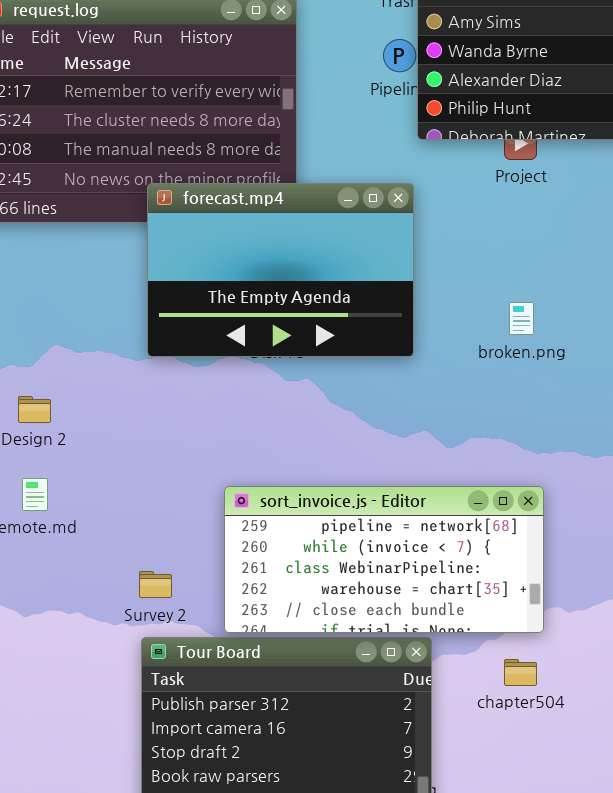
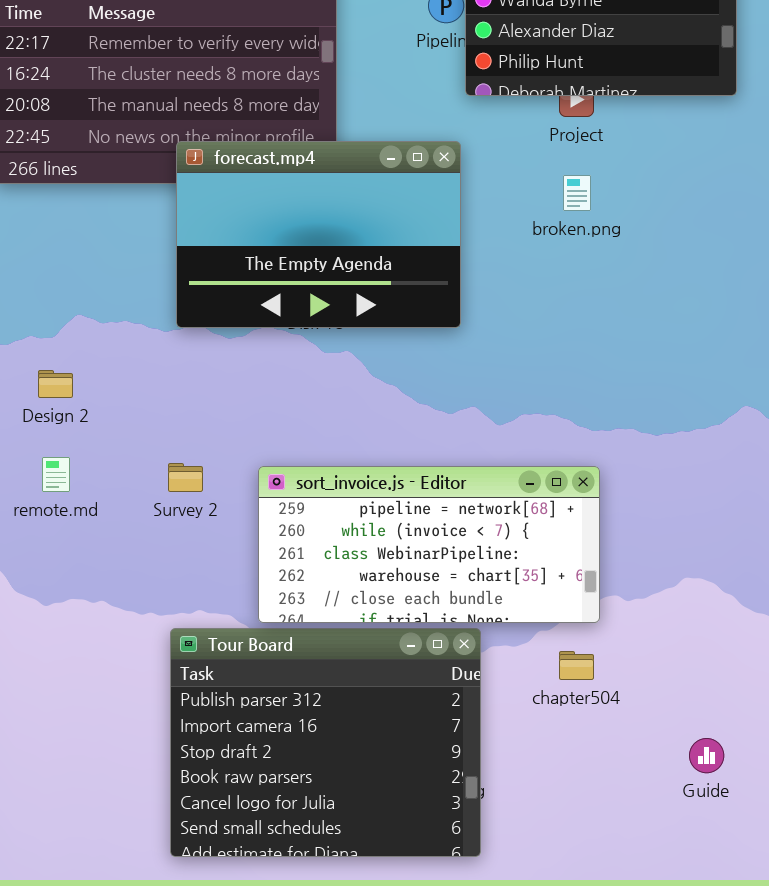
broken.png: [509,302,534,335] -> [563,175,591,211], moved
Survey 2: [139,571,172,598] -> [168,463,203,492], moved

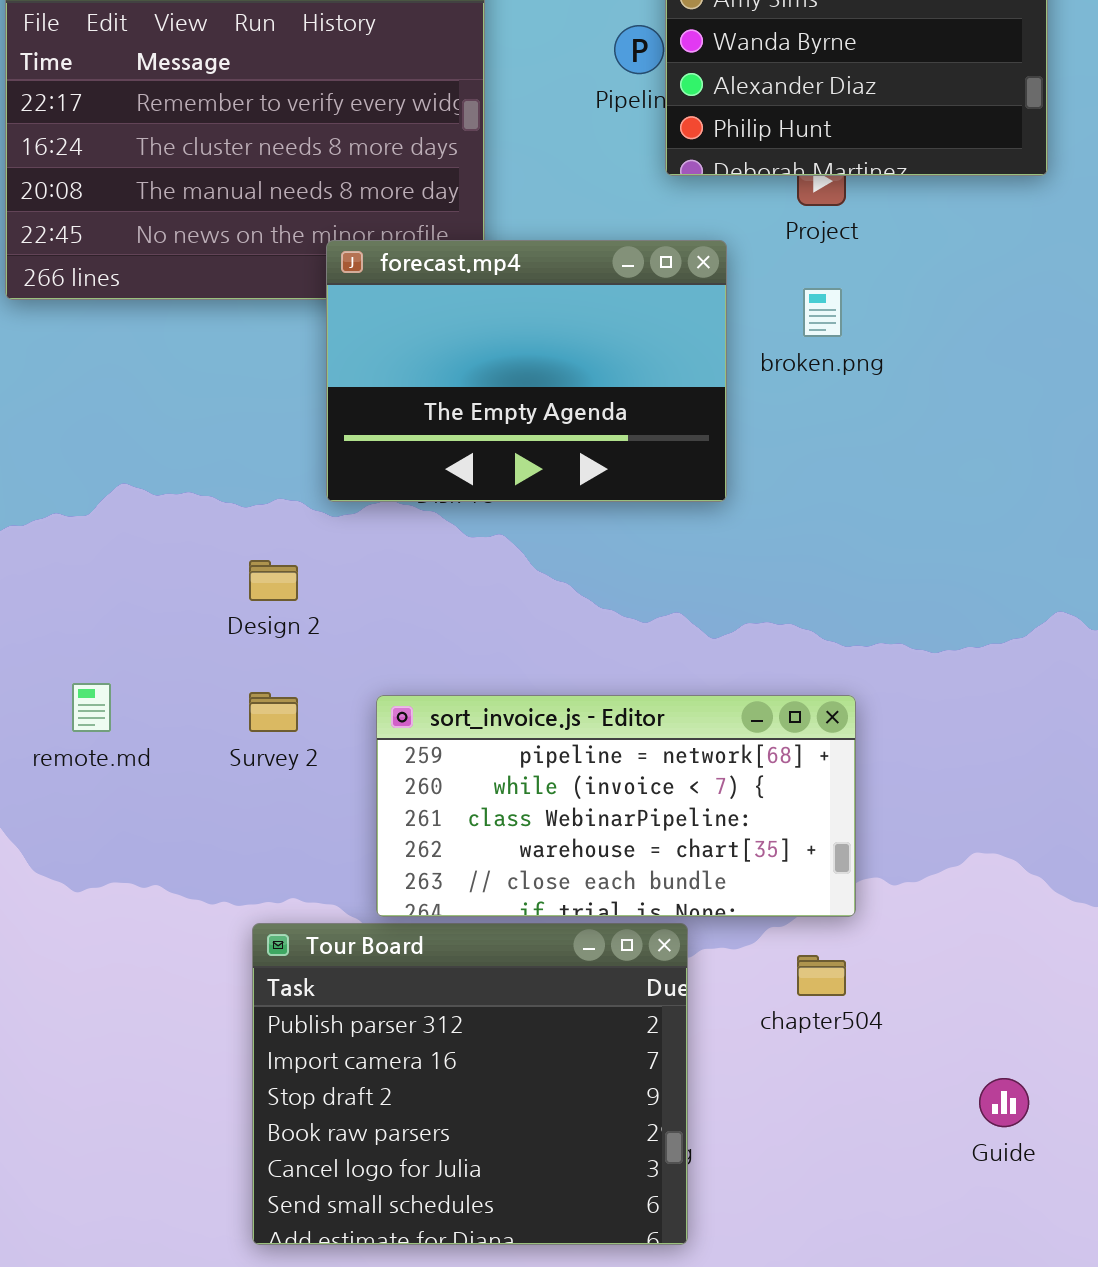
forecast.mp4: [176,141,461,328] -> [326,240,727,502], moved
Design 2: [38,370,73,398] -> [249,560,298,601], moved

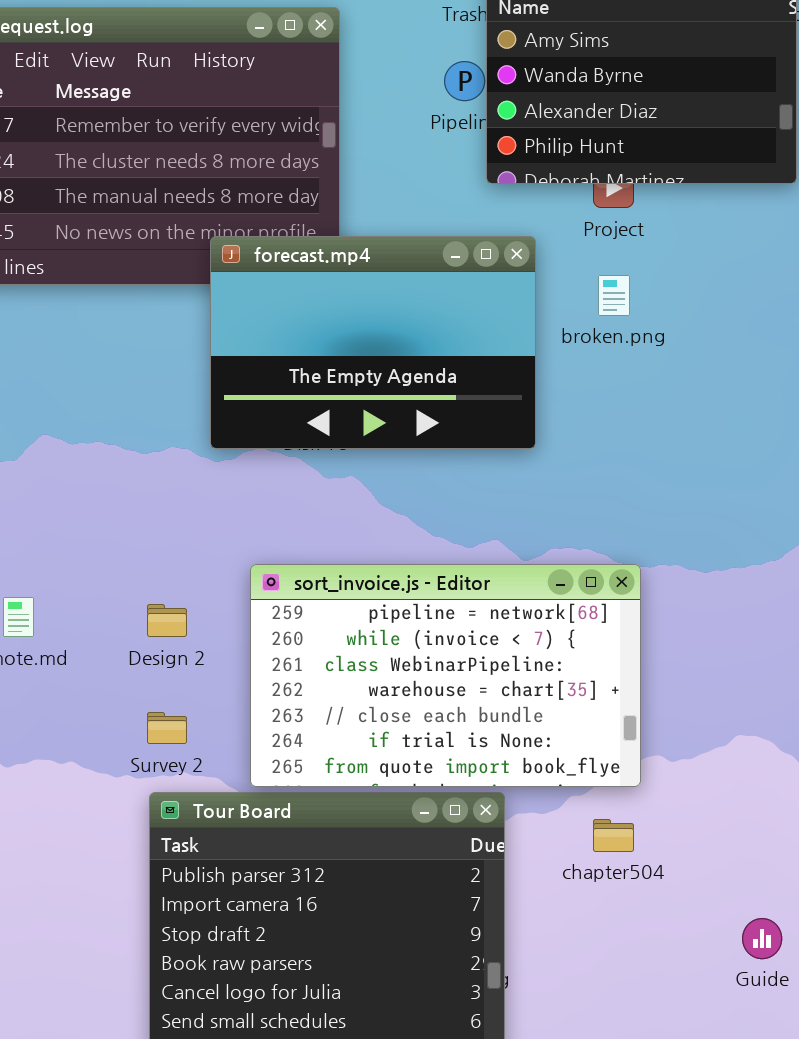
Design 2: [249,560,298,601] -> [147,604,187,637], moved
Survey 2: [249,692,298,732] -> [147,712,187,744], moved
sort_invoice.js - Editor: [376,695,856,917] -> [250,564,641,787], resized

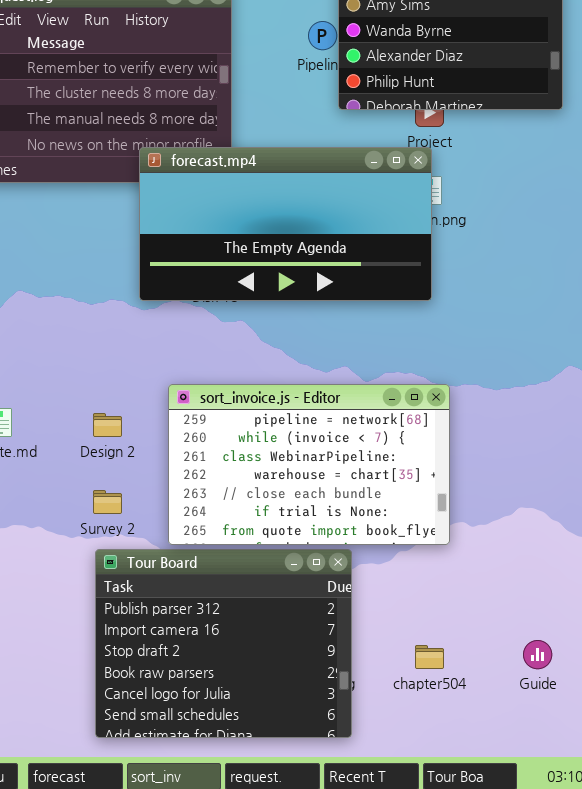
forecast.mp4: [210,236,536,449] -> [139,147,432,301], resized
chapter504: [593,819,634,852] -> [415,645,444,669], moved

